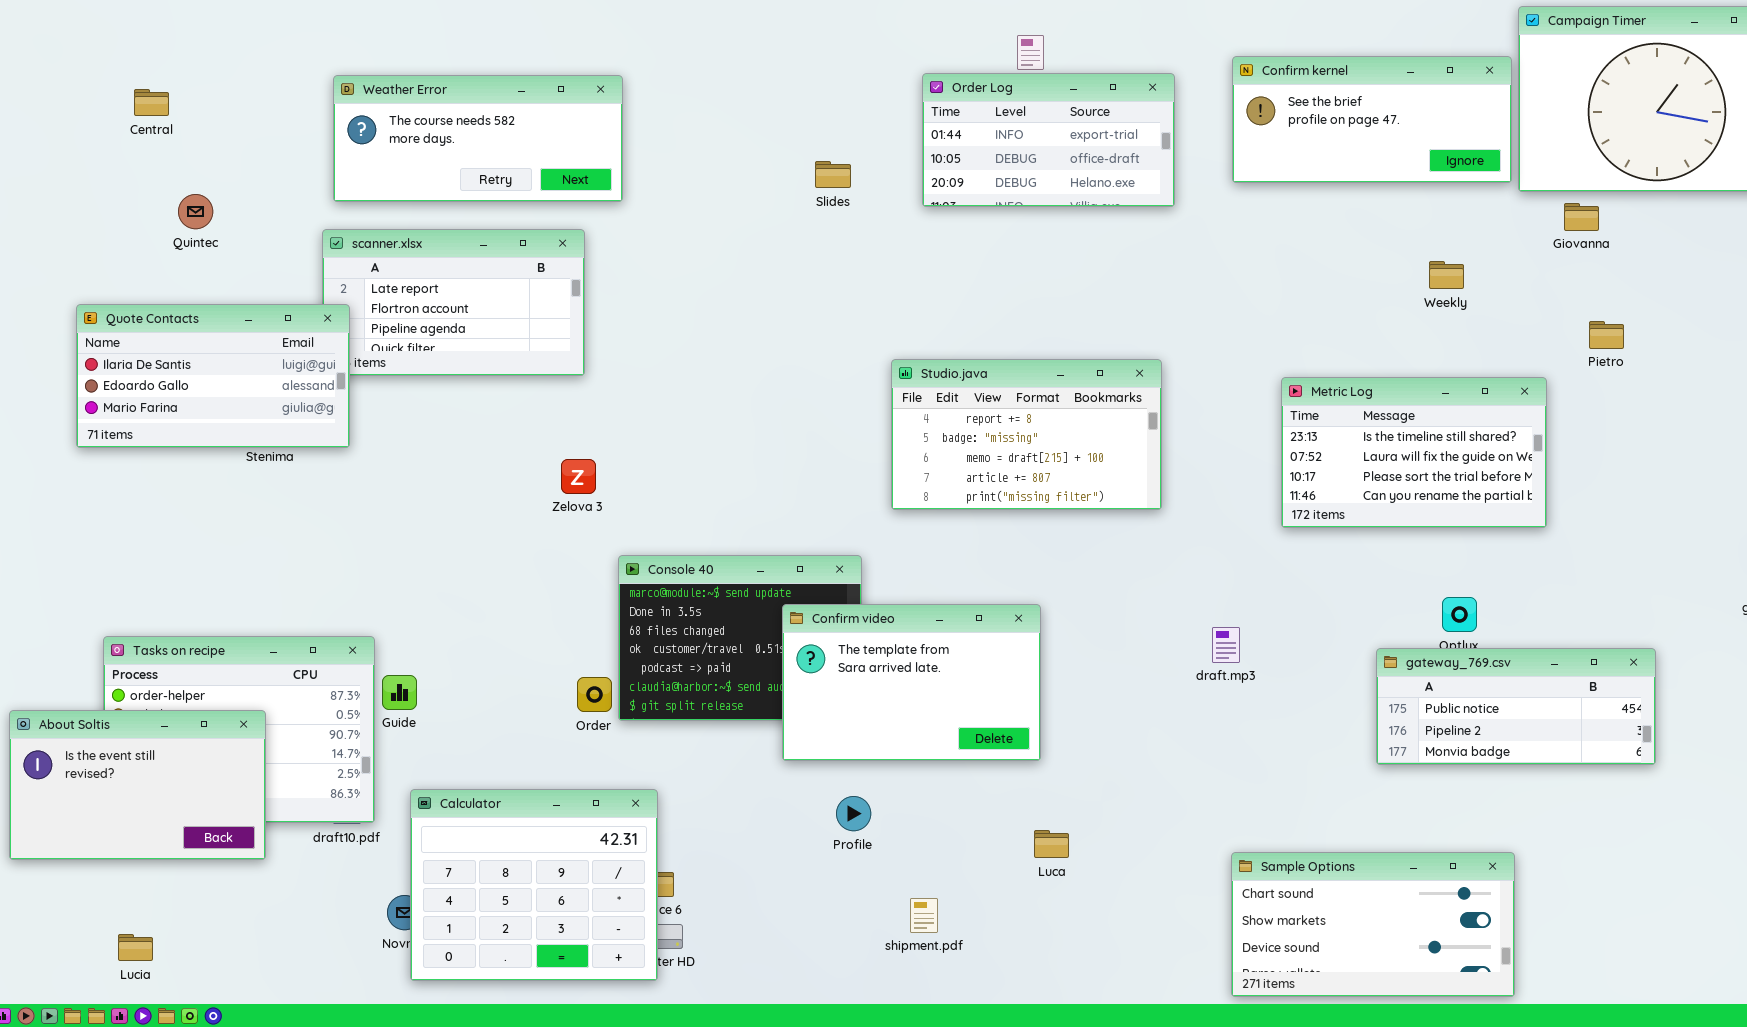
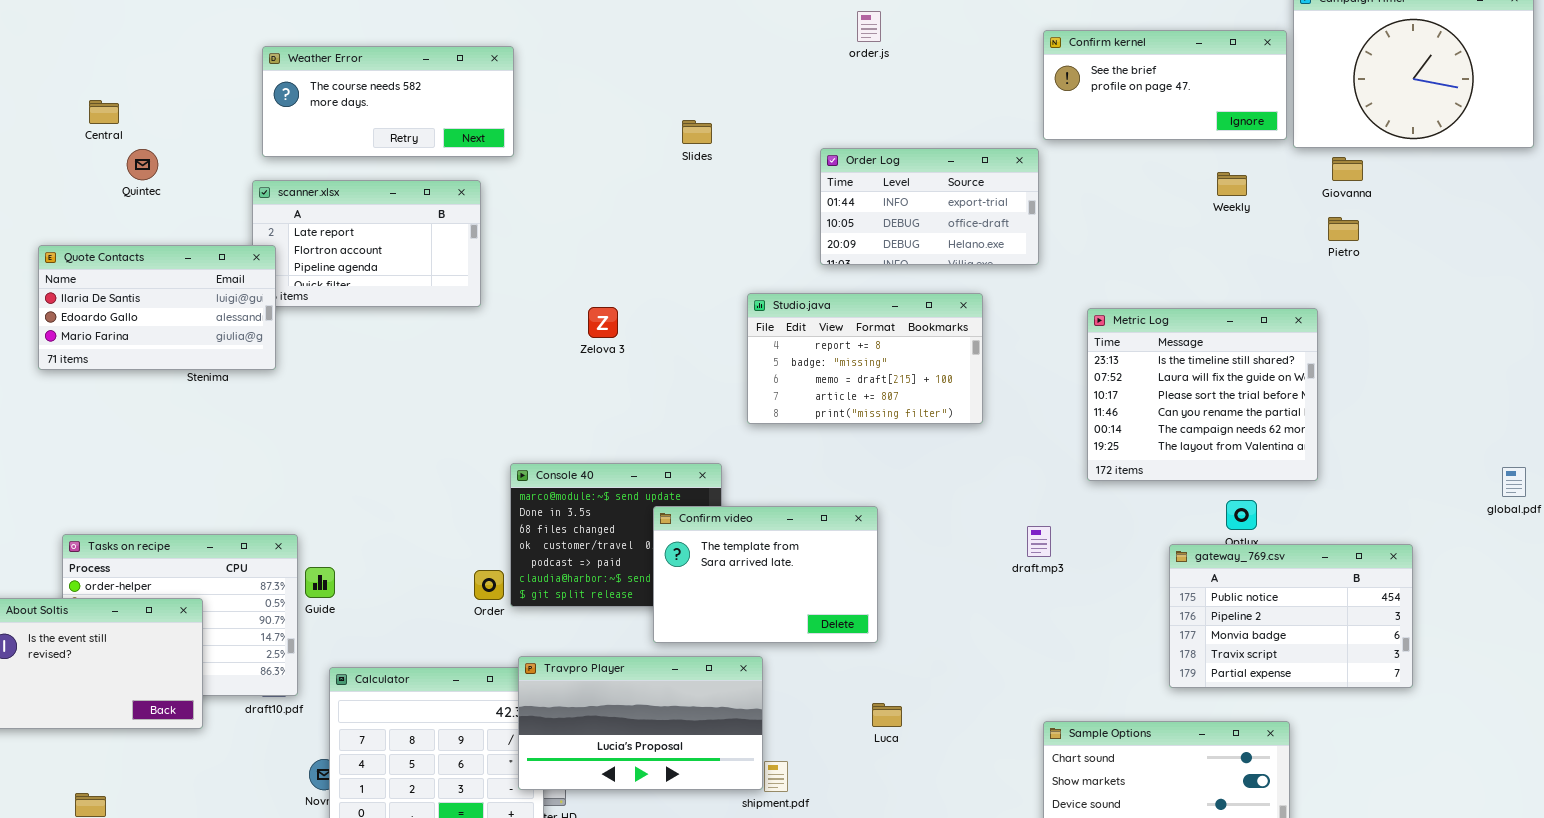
Order Log: [922,73,1175,207] -> [820,148,1039,265], moved
Central: [134,89,169,116] -> [89,100,119,124], moved
Weekly: [1429,261,1464,289] -> [1217,172,1247,196], moved
Pietro: [1589,321,1624,349] -> [1328,217,1359,241], moved
Metric Log: [1281,377,1547,528] -> [1087,308,1318,481], resized
Zelova 3: [561,459,596,494] -> [588,307,618,338], moved
gateway_769.csv: [1376,648,1656,765] -> [1169,544,1413,688], resized
Travpro Player: none -> [518,656,763,790], opened

